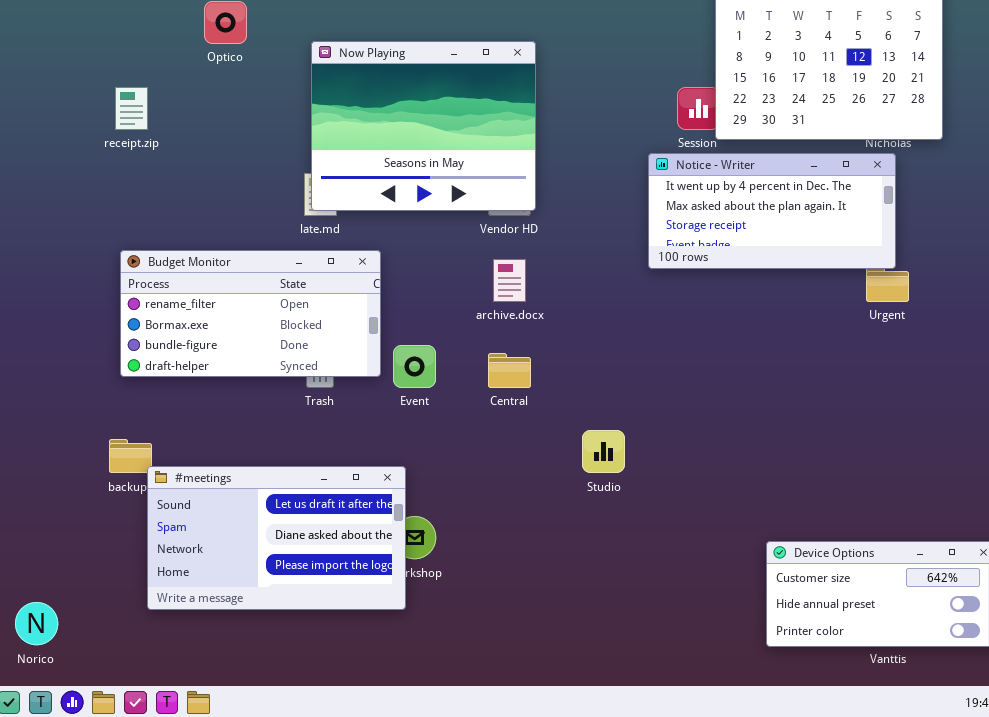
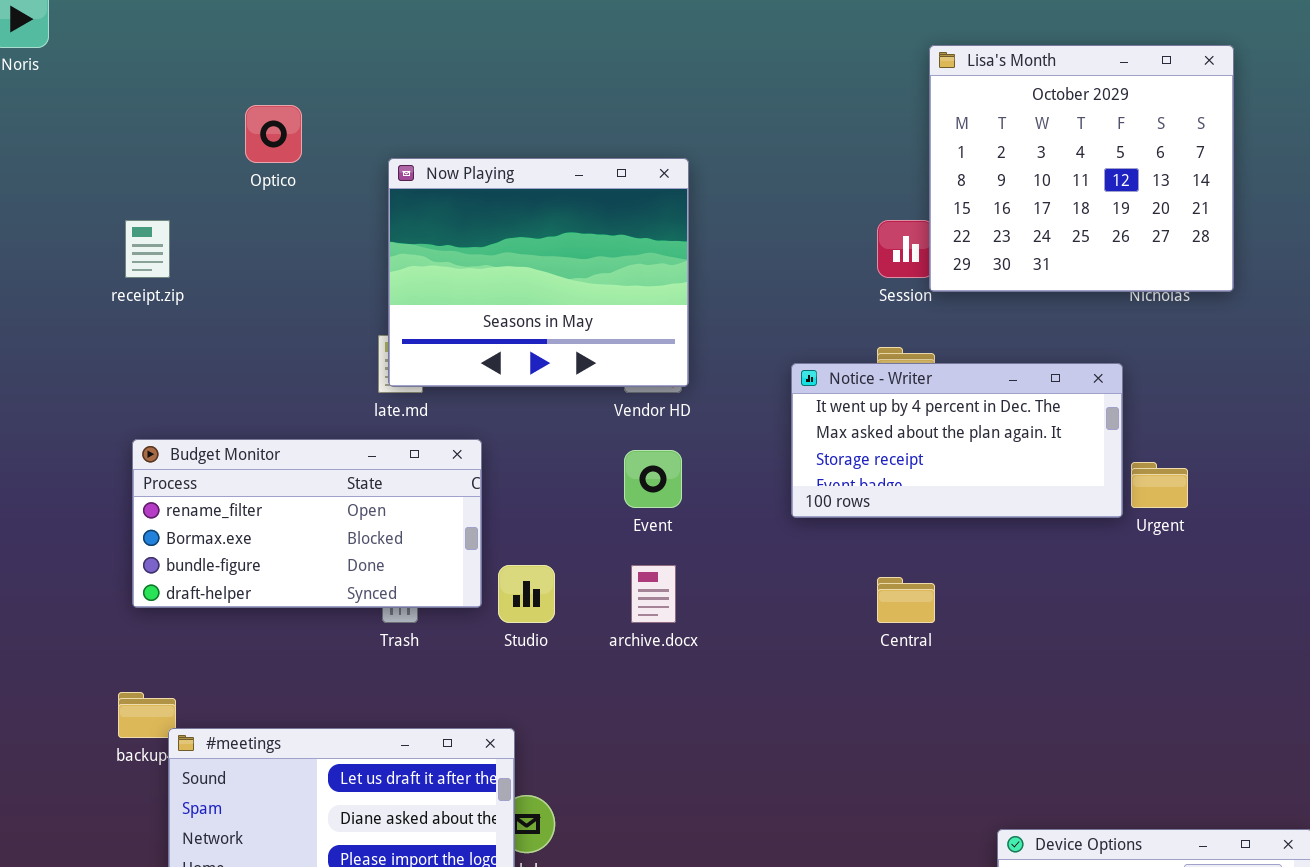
Notice - Writer: [648,153,896,269] -> [791,363,1123,518], moved
archive.docx: [493,259,526,302] -> [631,565,676,623], moved
Event: [393,345,436,388] -> [624,450,682,508], moved
Central: [488,353,531,388] -> [877,577,935,623], moved
Studio: [582,430,625,473] -> [498,565,555,623], moved

